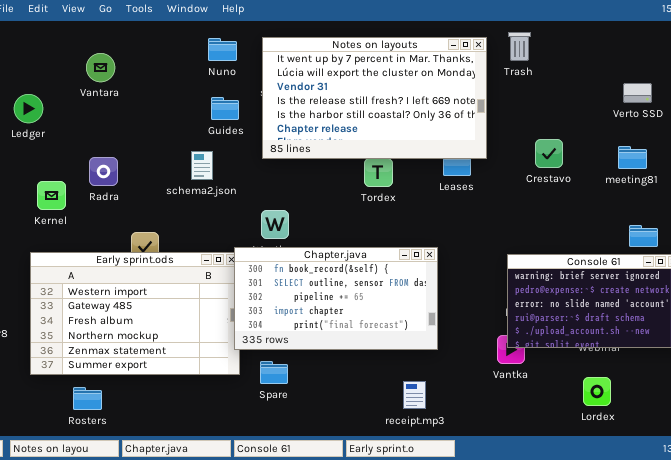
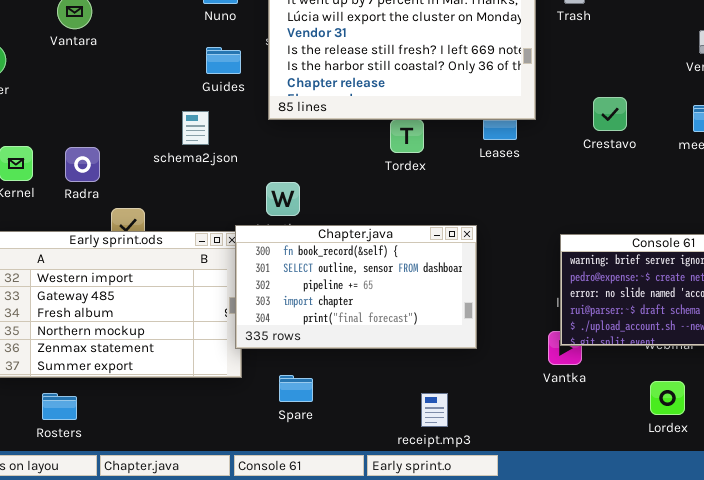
Radra: [89,157,118,186] -> [65,147,100,182], moved
Spare: [260,361,288,384] -> [279,375,313,402], moved
receipt.mp3: [403,381,426,409] -> [421,393,448,427], moved

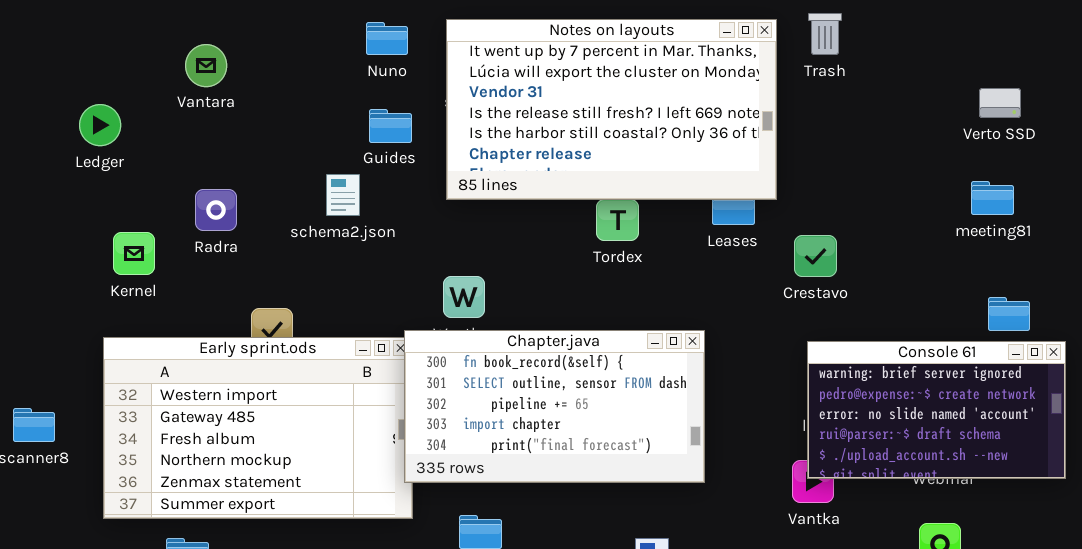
Crestavo: [593,97,627,131] -> [794,235,837,277], moved
schema2.json: [182,111,209,145] -> [326,174,360,216], moved
Radra: [65,147,100,182] -> [195,189,237,231], moved

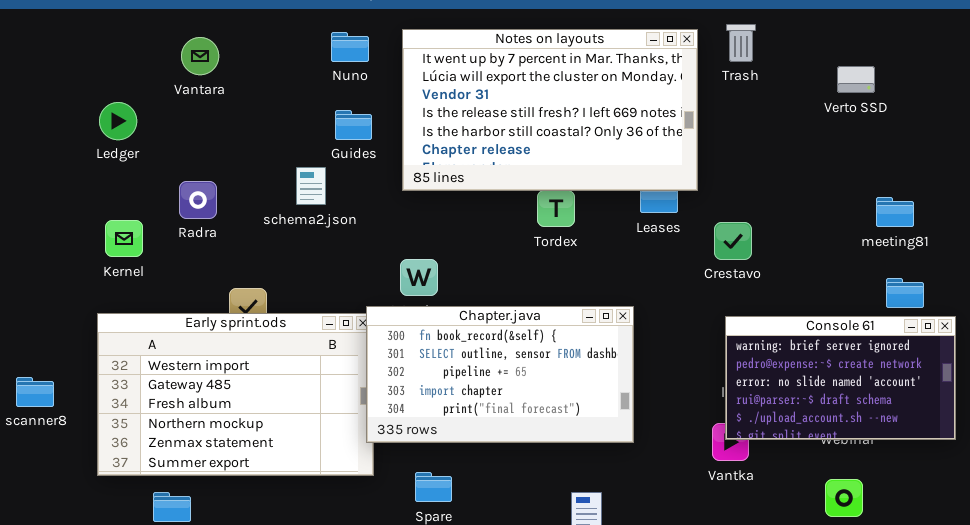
Vantara: [185,44,227,87] -> [181,37,219,75], moved
Verto SSD: [979,88,1021,118] -> [837,66,875,93], moved
Ledger: [79,104,121,146] -> [99,102,137,140], moved
meeting81: [971,181,1014,215] -> [876,197,914,227], moved

